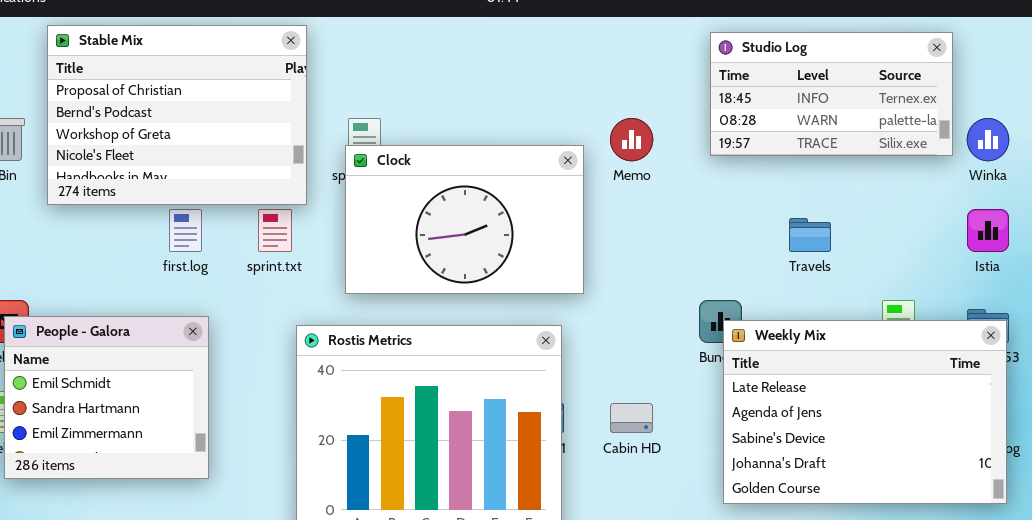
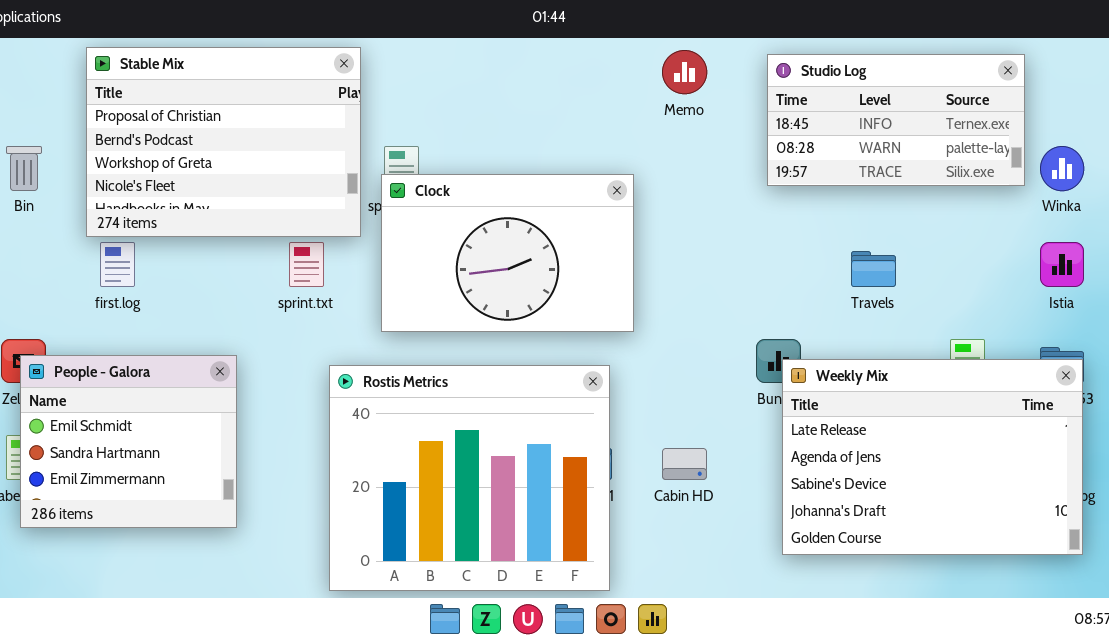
Stable Mix: [47,25,307,205] -> [86,47,361,237], moved
Memo: [610,118,653,161] -> [662,50,707,94], moved
first.log: [169,209,202,252] -> [100,242,135,287], moved

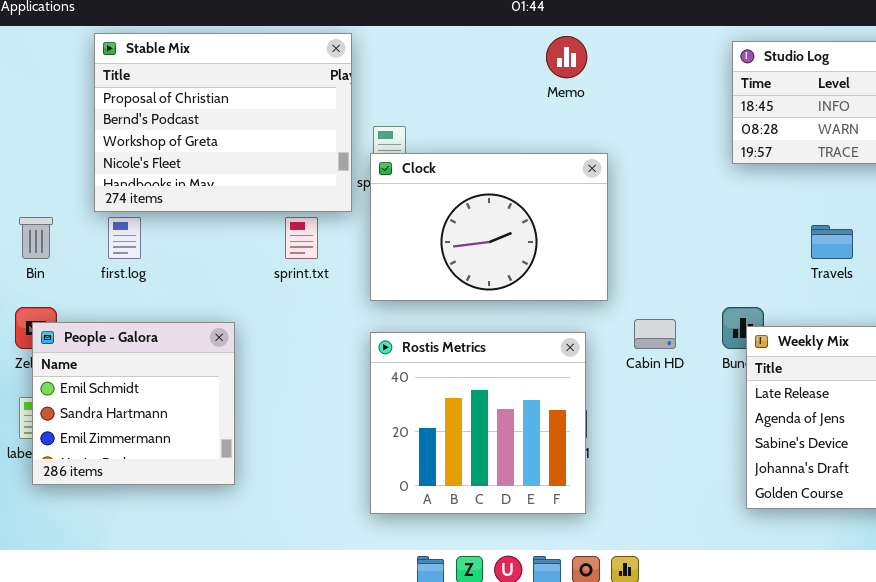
Memo: [662,50,707,94] -> [546,36,587,78], moved
Bin: [6,146,42,191] -> [19,217,53,259], moved
Rostis Metrics: [329,365,610,591] -> [370,332,586,514], resized
Cabin HD: [662,448,707,480] -> [634,319,676,349], moved

